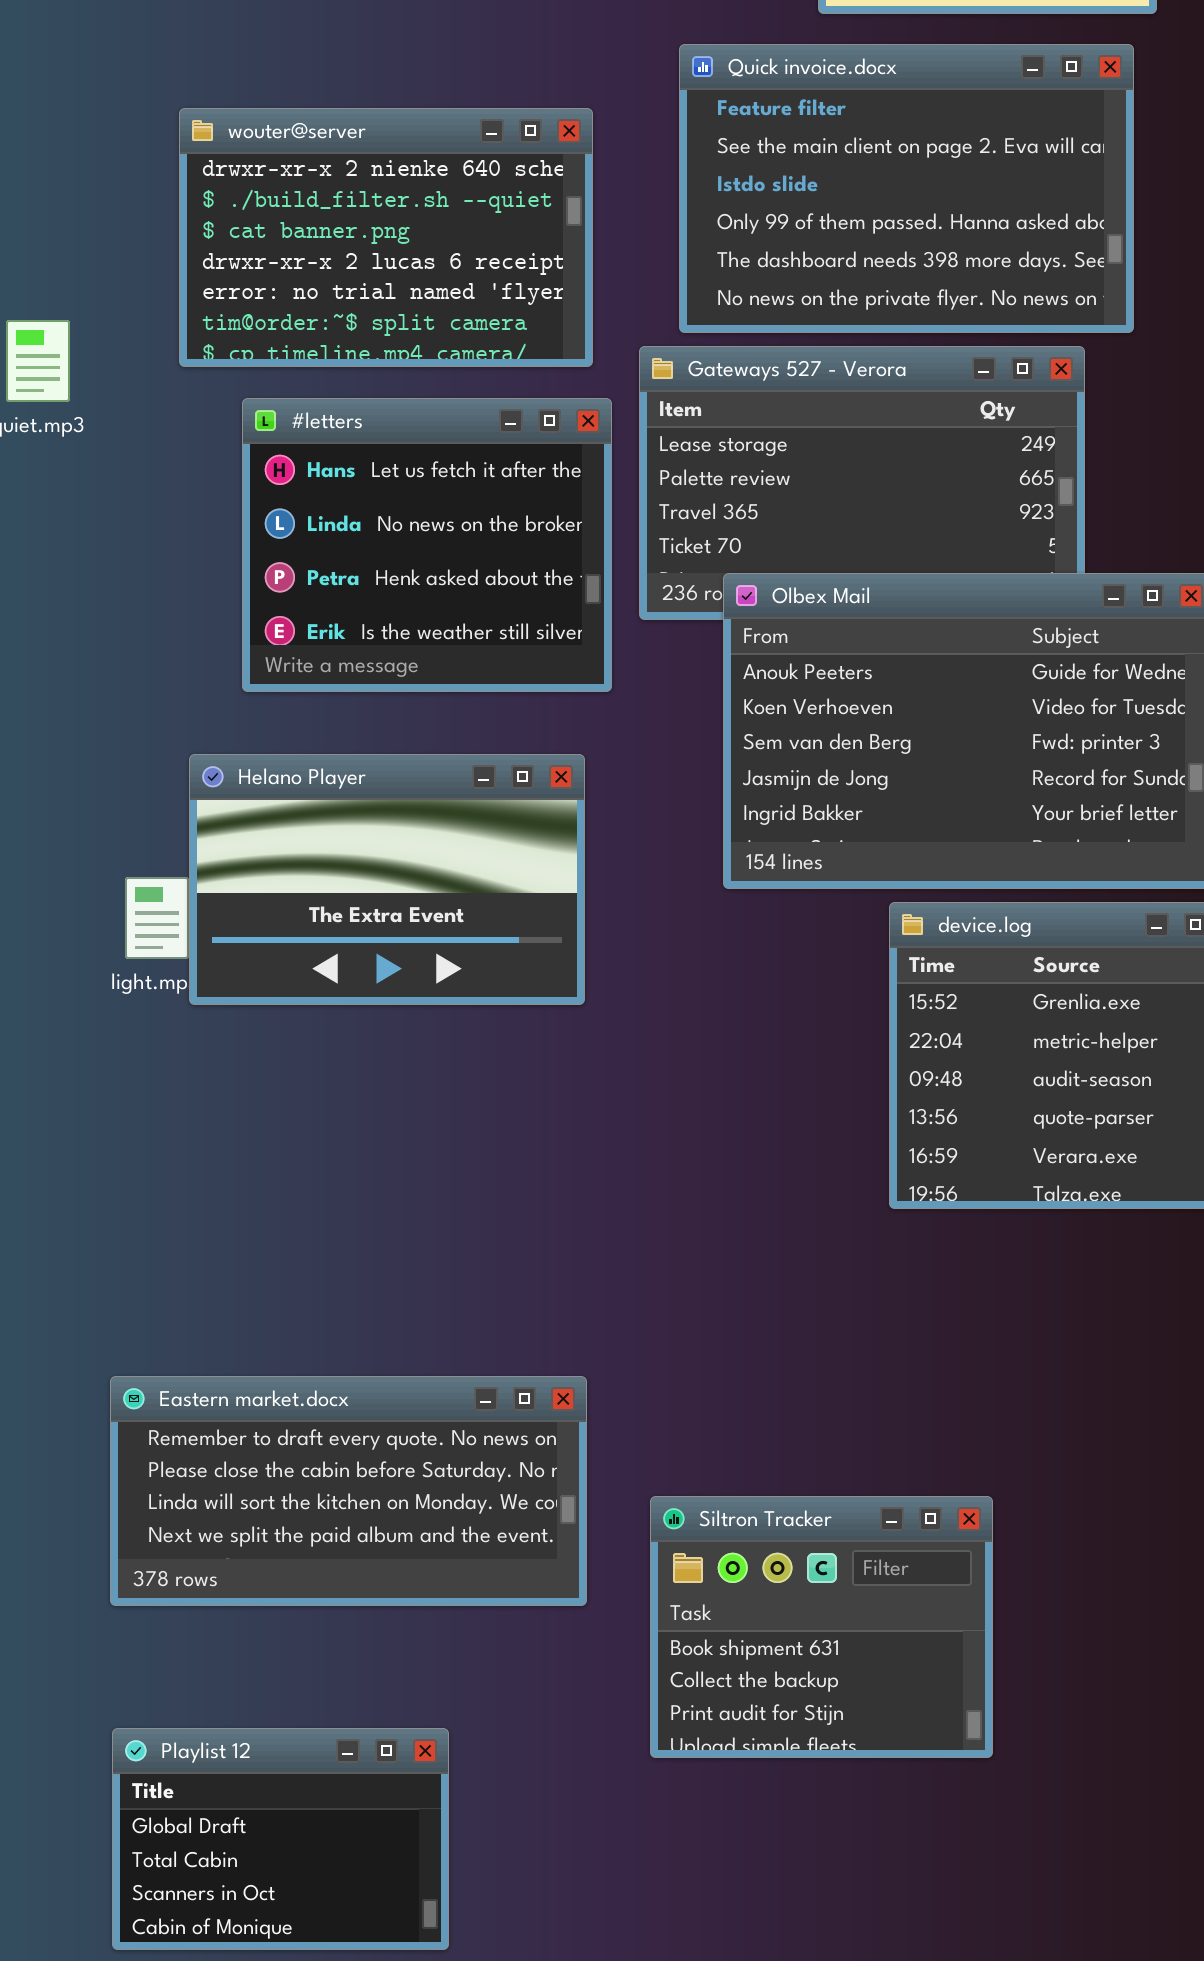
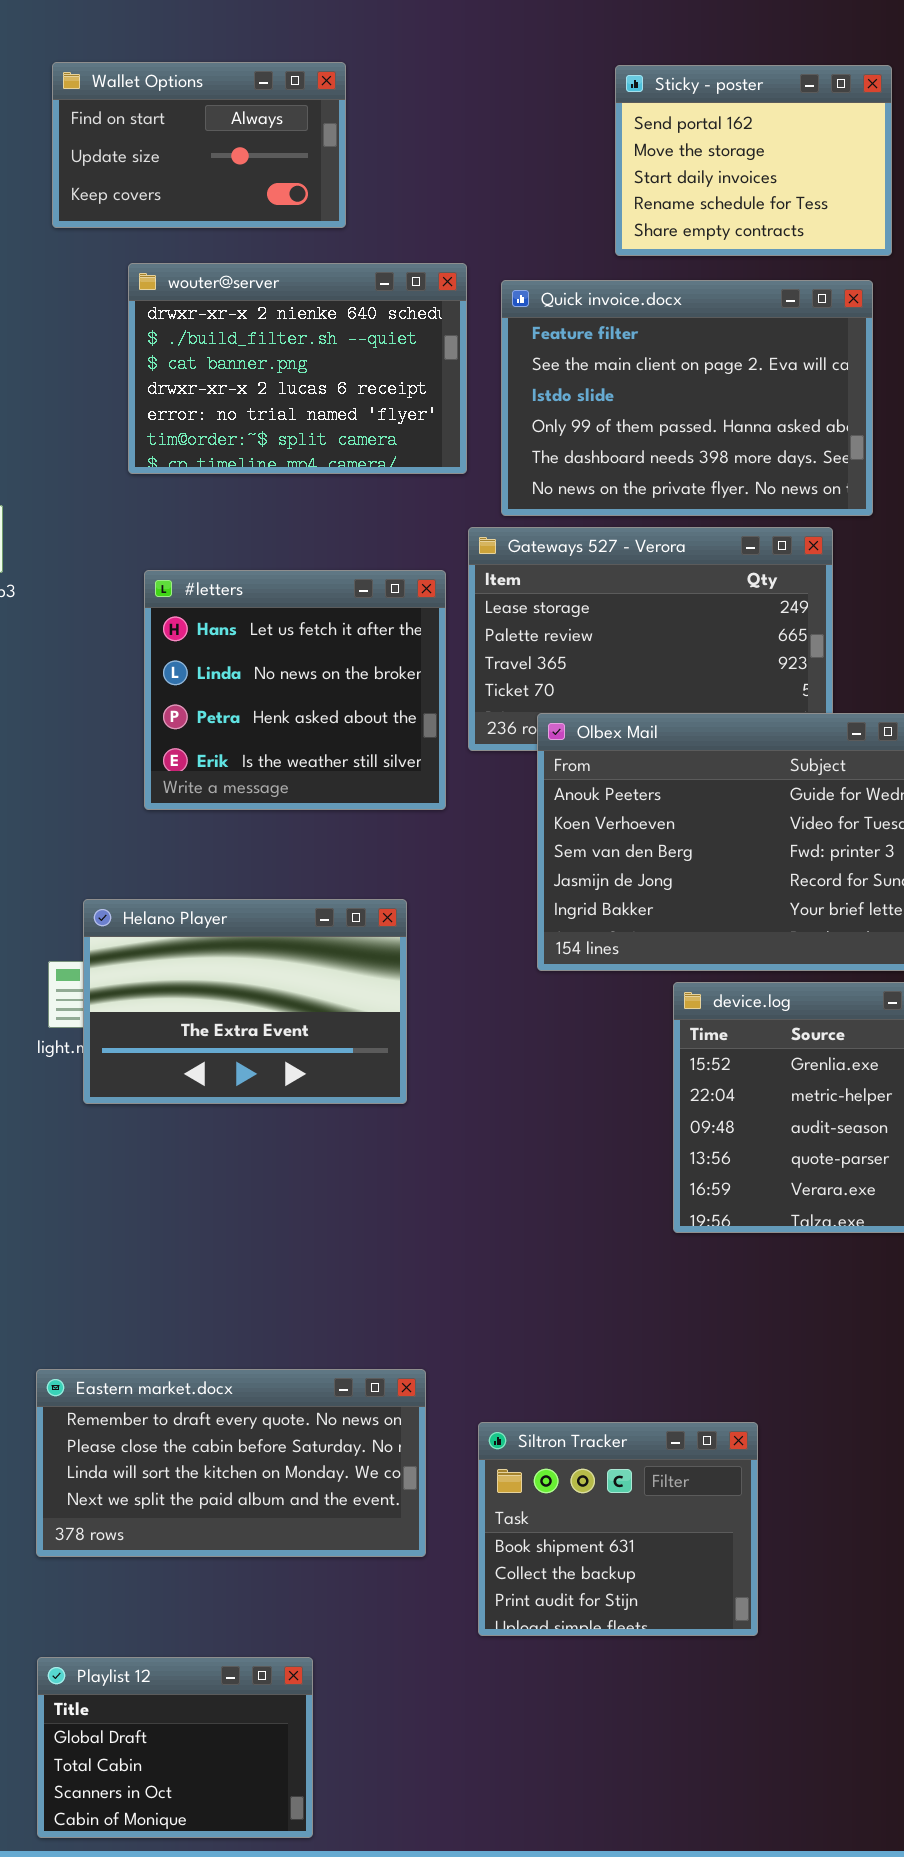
wouter@server: [179,108,593,367] -> [128,263,467,474], moved
Helano Player: [189,754,585,1005] -> [83,899,407,1104], moved
Siltron Tracker: [650,1496,993,1758] -> [478,1422,758,1636], moved

